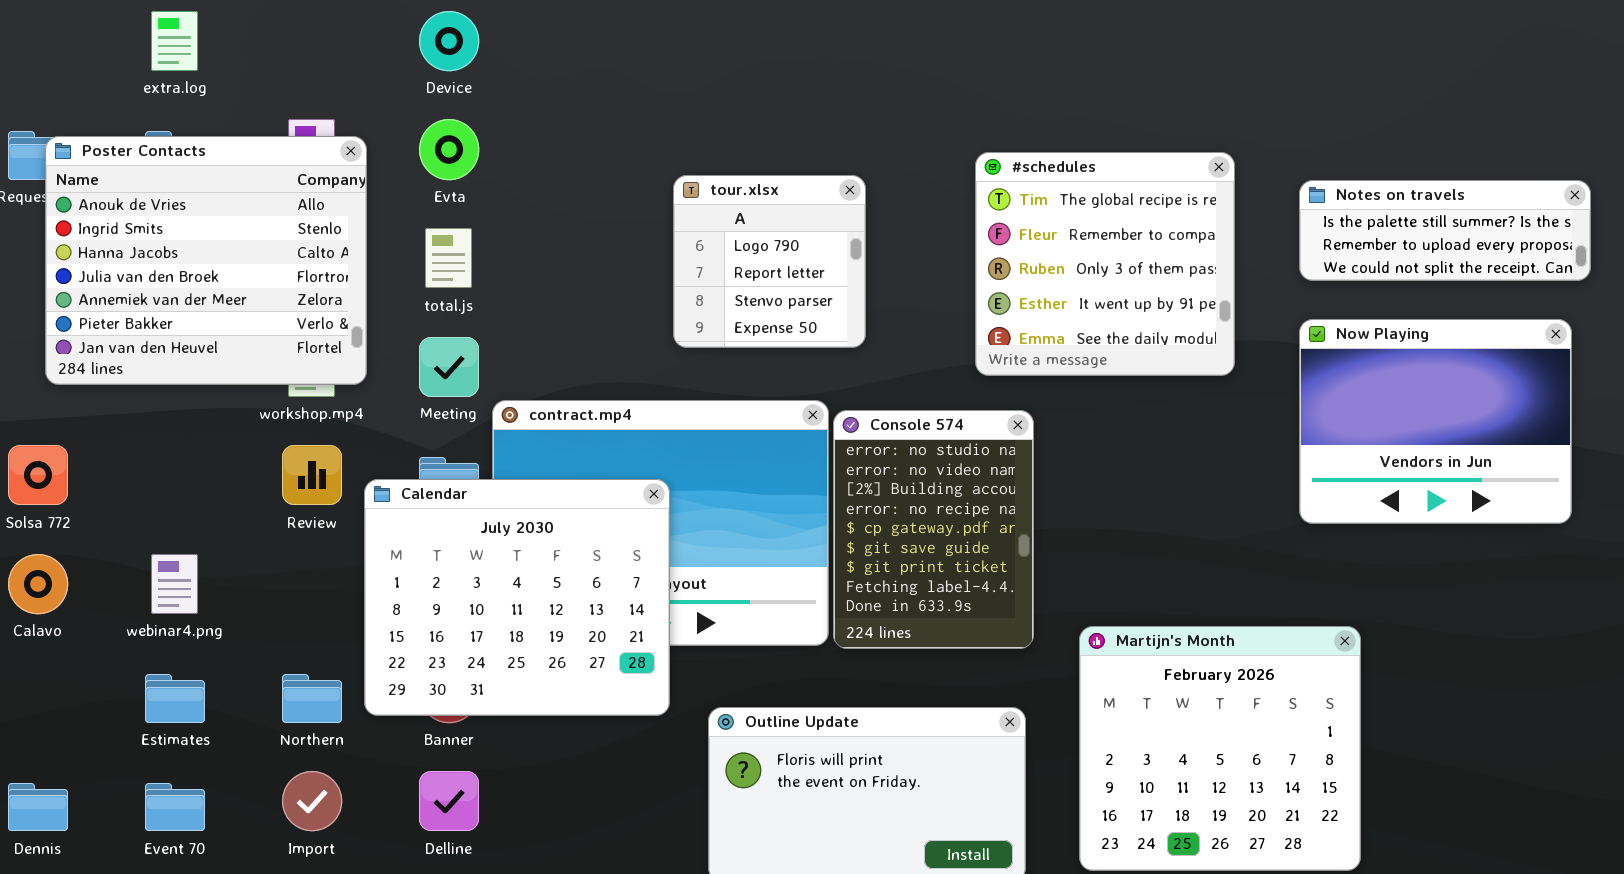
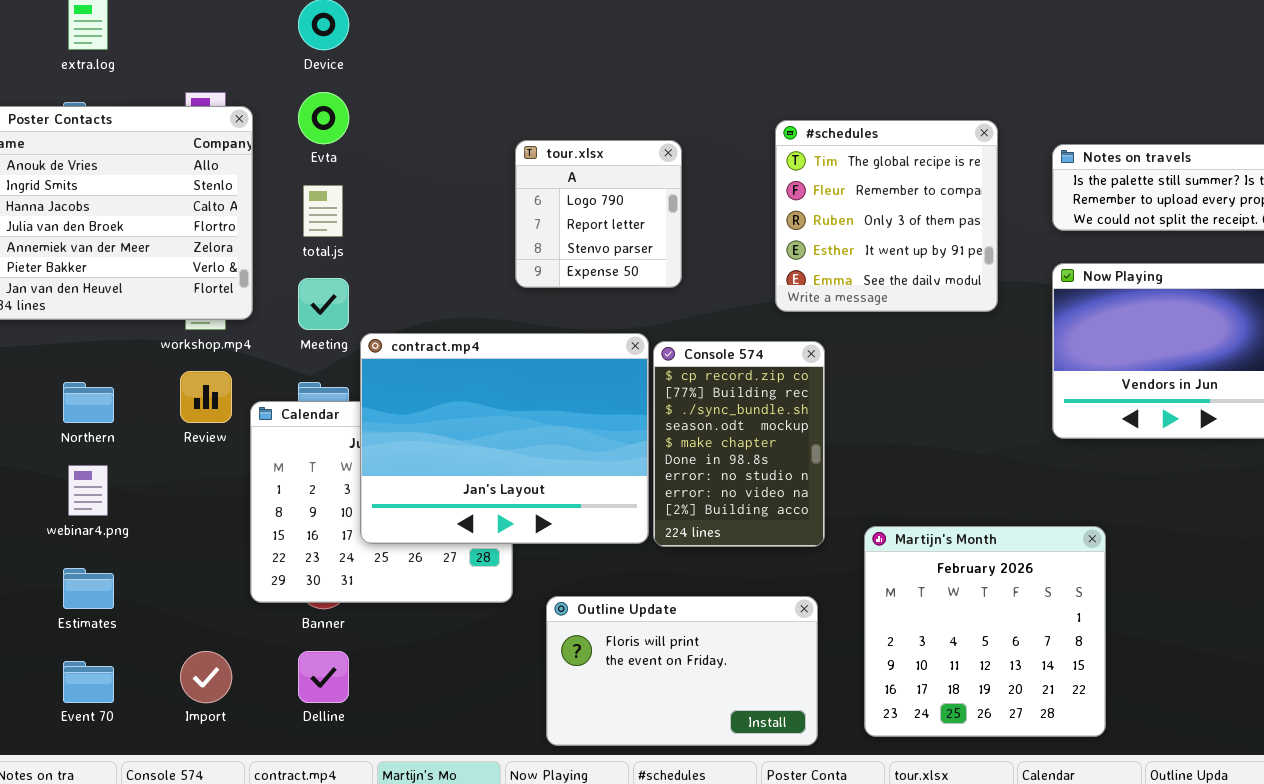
contract.mp4: [492,400,829,646] -> [360,333,649,544], raised
Console 574: [833,410,1034,649] -> [653,341,825,547], scrolled up 6 rows
Northern: [282,674,342,723] -> [63,382,114,423], moved

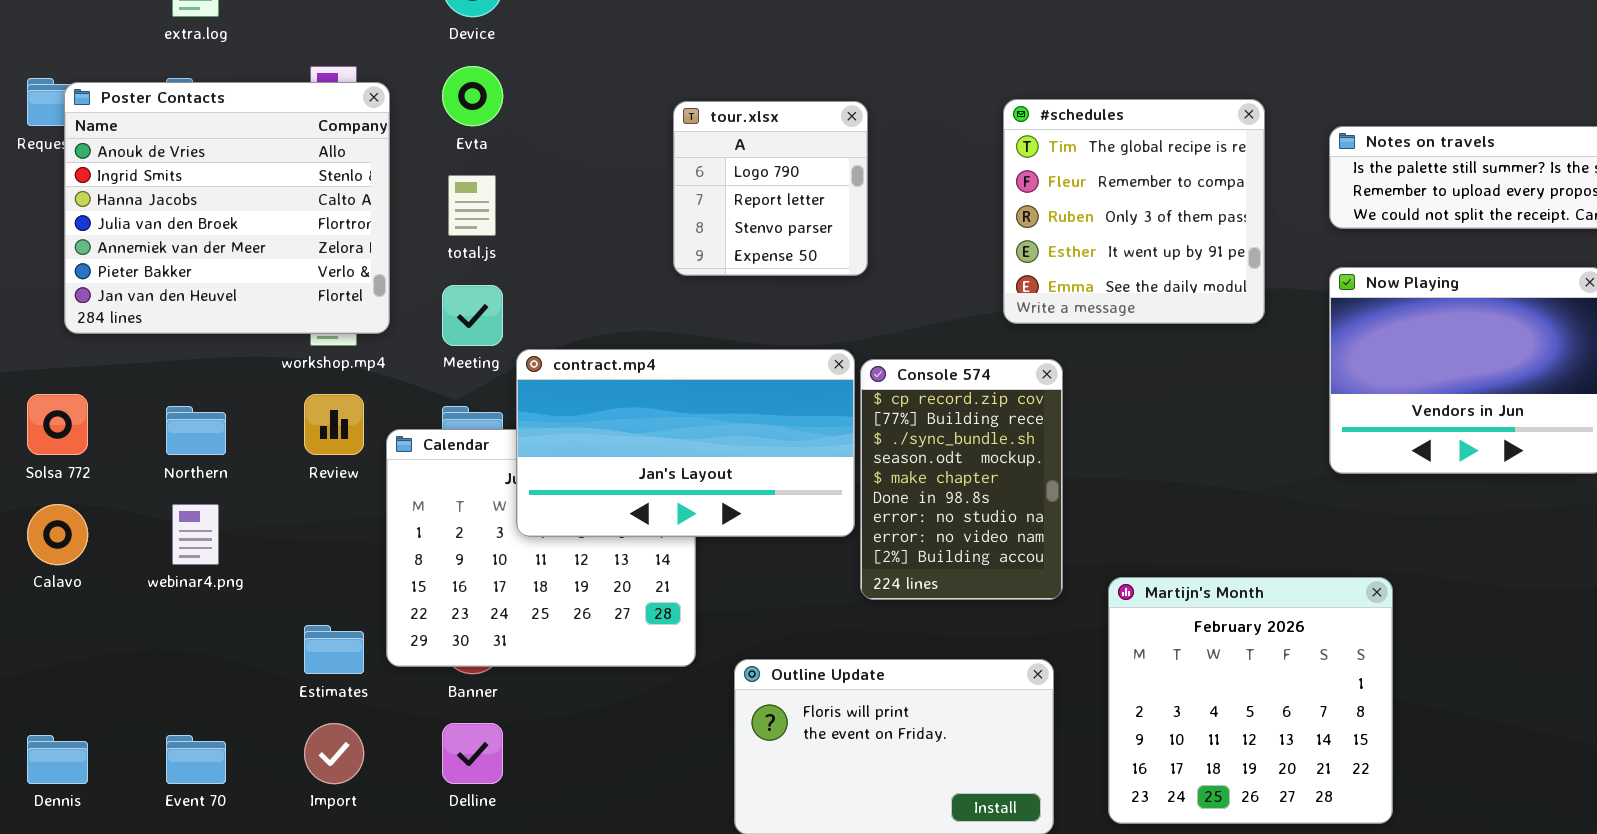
tour.xlsx: [515,140,682,288] -> [673,101,868,276], moved
contract.mp4: [360,333,649,544] -> [516,349,855,537], resized
Estimates: [63,568,114,609] -> [304,625,364,674], moved

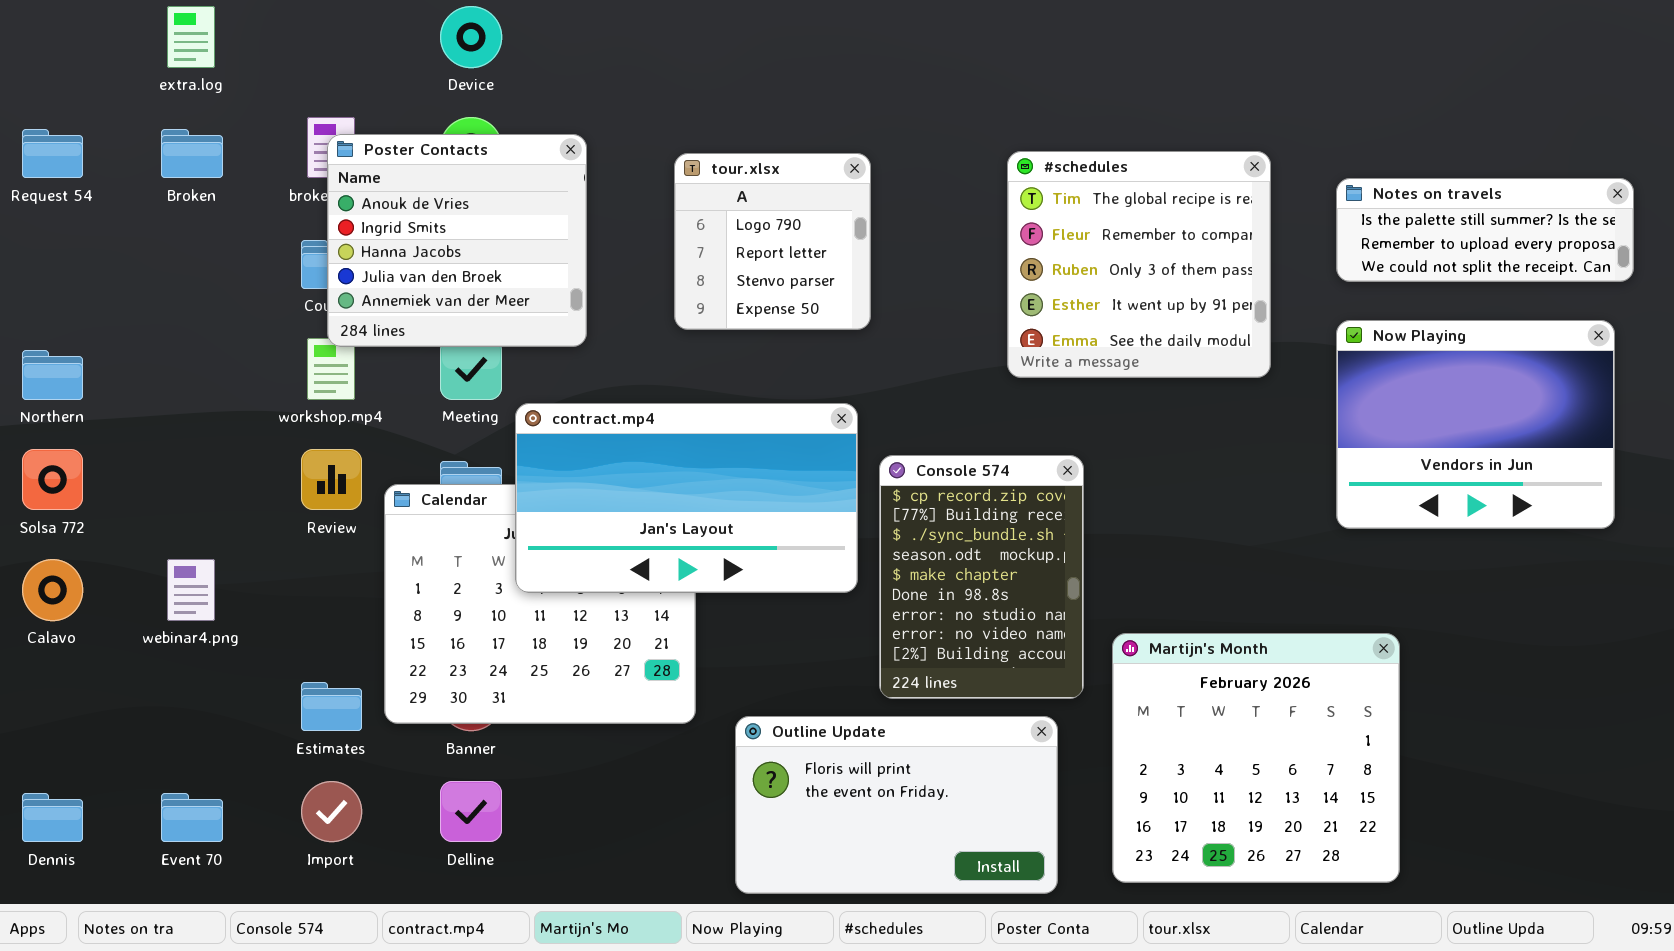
Poster Contacts: [64,82,390,334] -> [327,134,587,347], moved, resized
Console 574: [860,359,1063,600] -> [879,455,1084,699], moved
Northern: [166,406,226,455] -> [22,350,83,400], moved

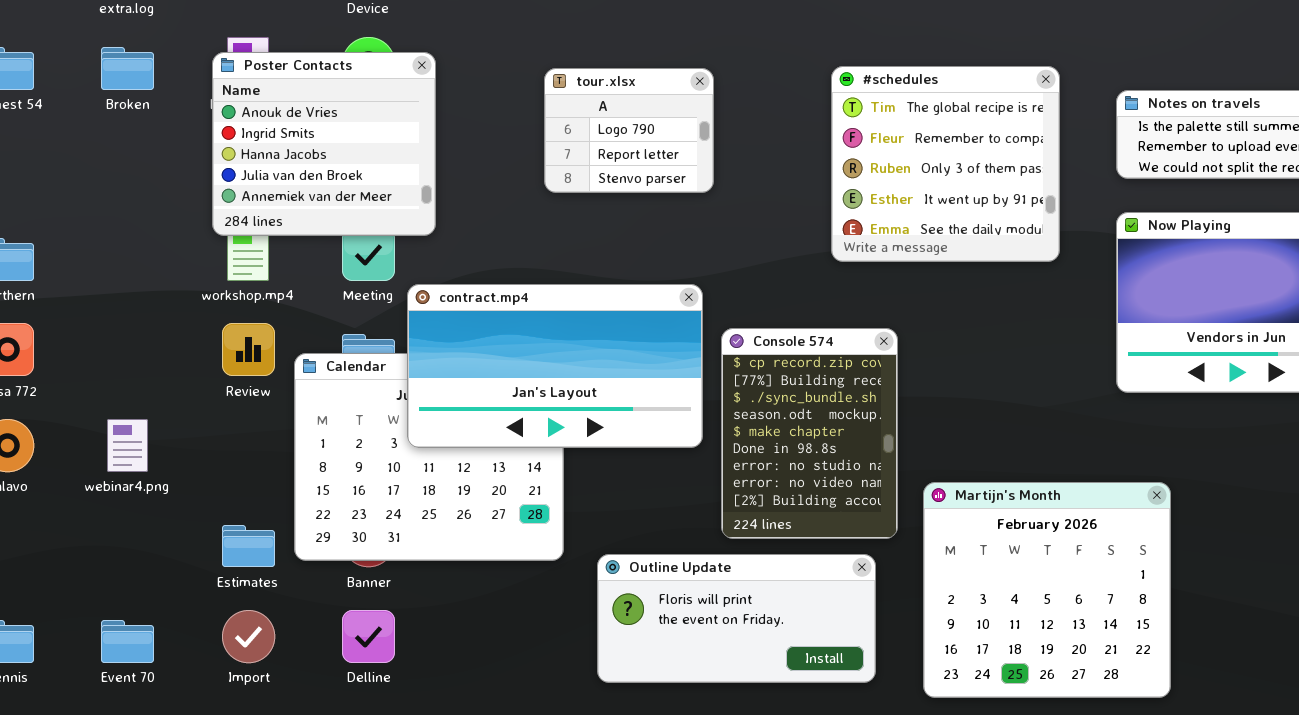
Poster Contacts: [327,134,587,347] -> [212,52,436,236], moved
tour.xlsx: [674,153,871,330] -> [544,68,714,193], resized
Outline Update: [735,716,1058,894] -> [597,554,876,683], resized

